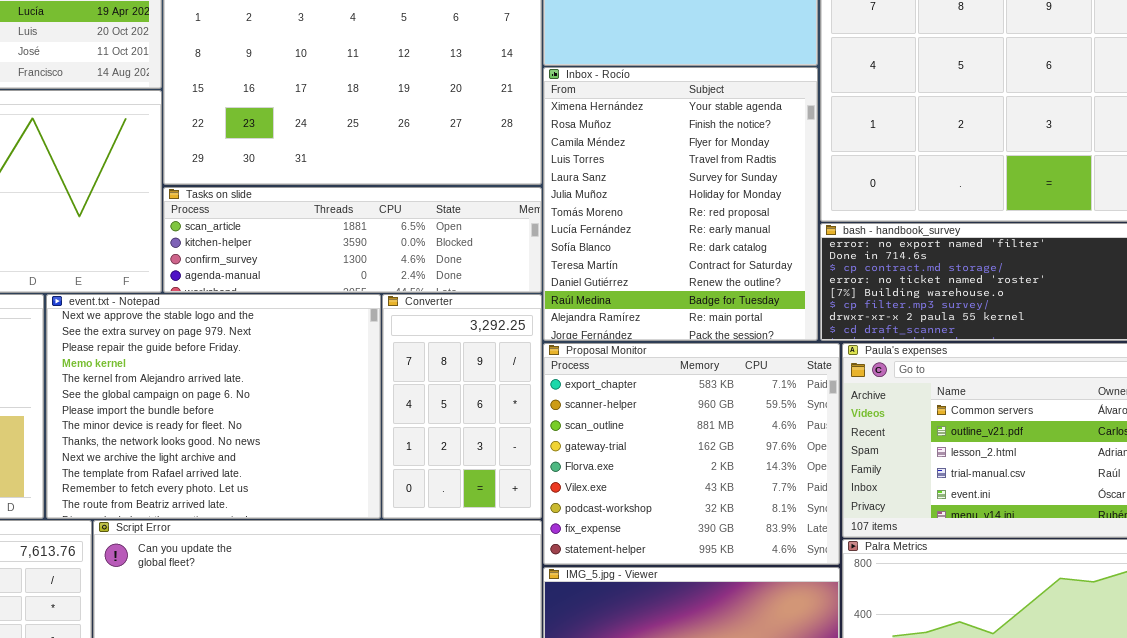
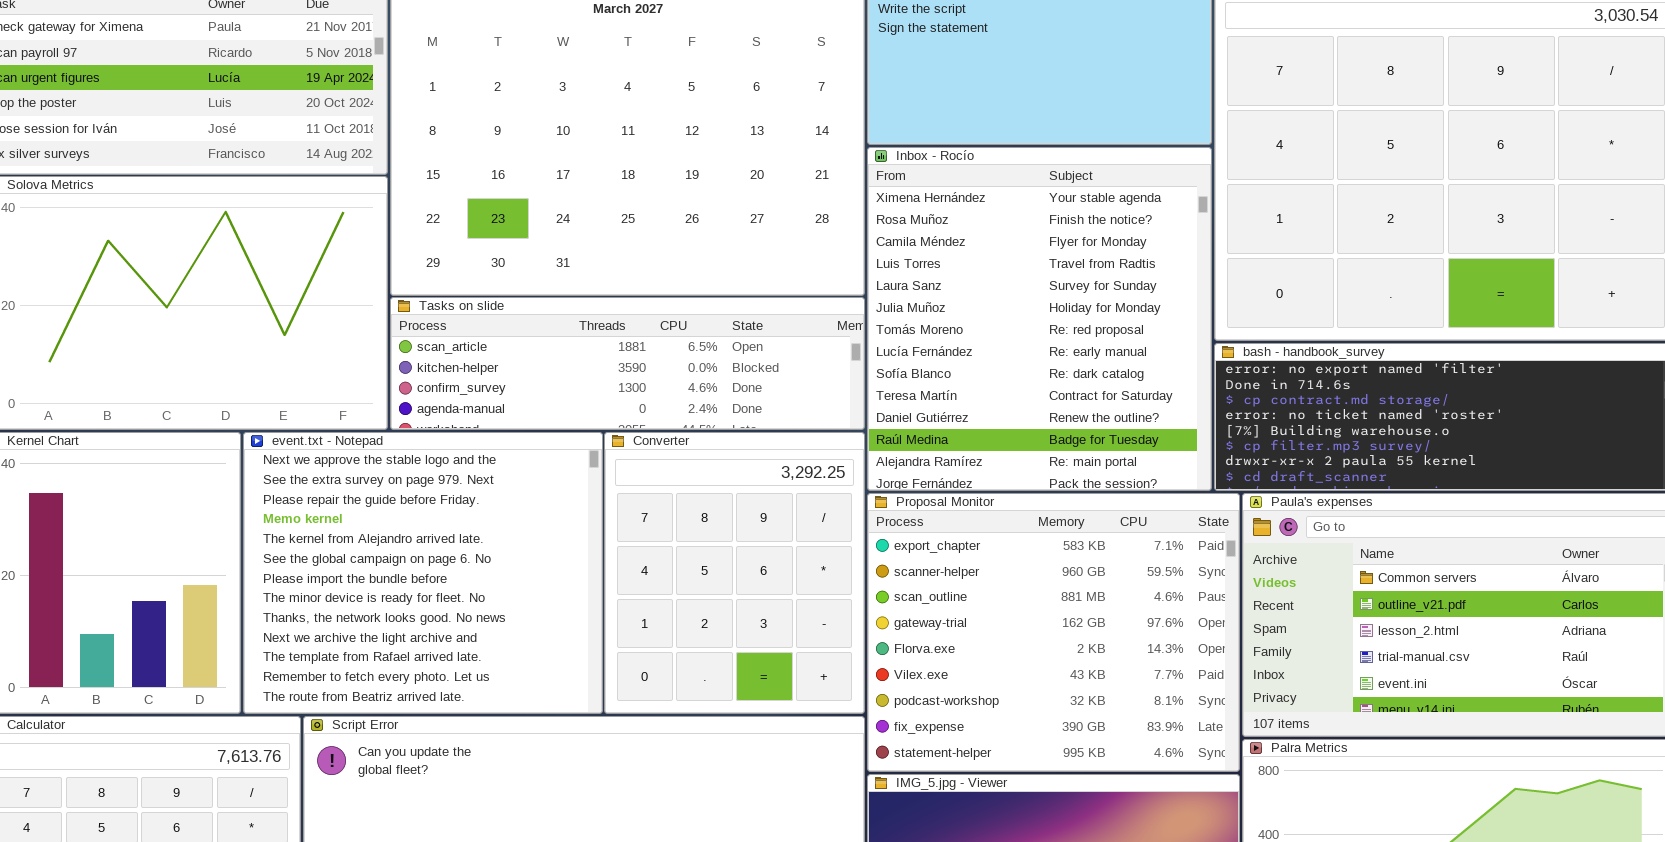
event.txt - Notepad: [46,294,381,519] -> [243,432,603,714], resized
Converter: [382,294,542,519] -> [604,432,865,714], resized

